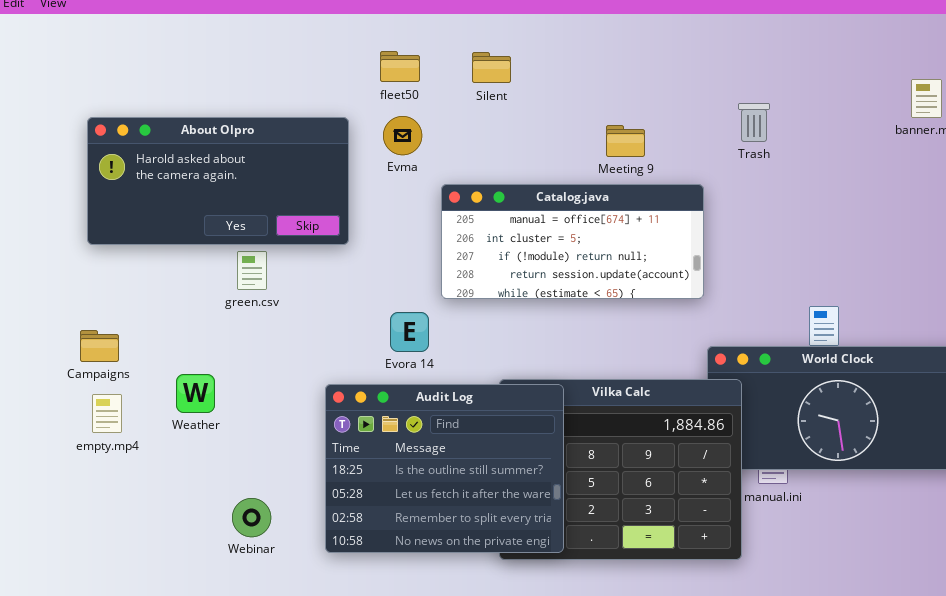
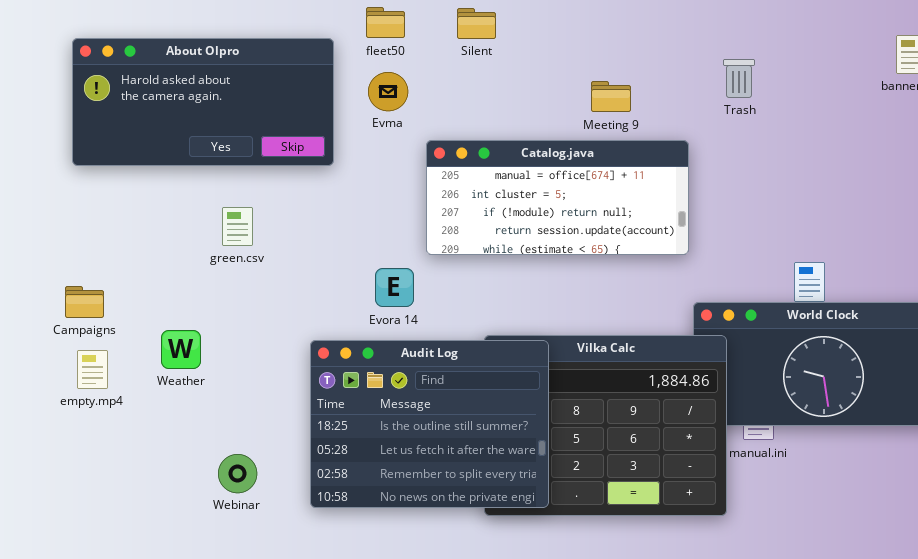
About Olpro: [87,117,349,245] -> [72,38,334,166], moved

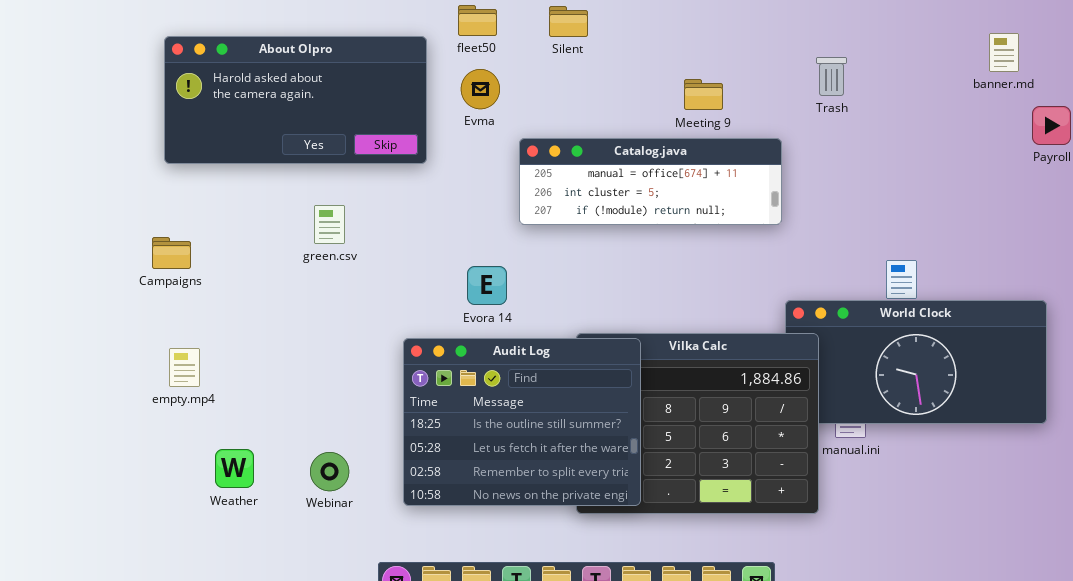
Catalog.java: [426,140,689,255] -> [519,138,782,225], resized
Campaigns: [65,286,104,318] -> [152,237,191,269], moved
Weather: [161,330,201,369] -> [215,449,254,488], moved

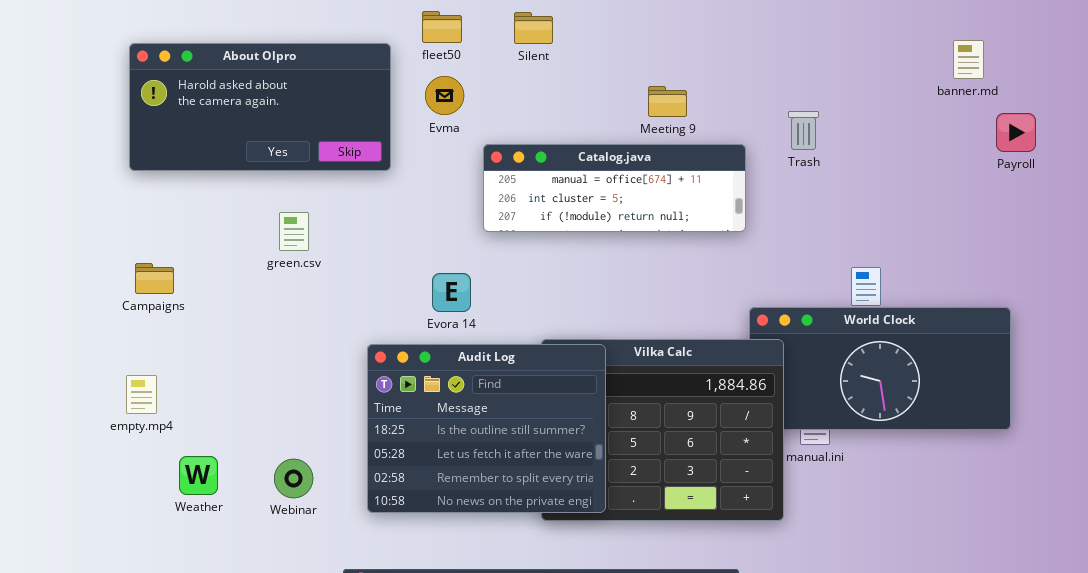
Trash: [816,57,847,96] -> [788,111,819,150], moved
Campaigns: [152,237,191,269] -> [135,263,174,294], moved
empty.mp4: [169,348,200,387] -> [126,375,157,414], moved

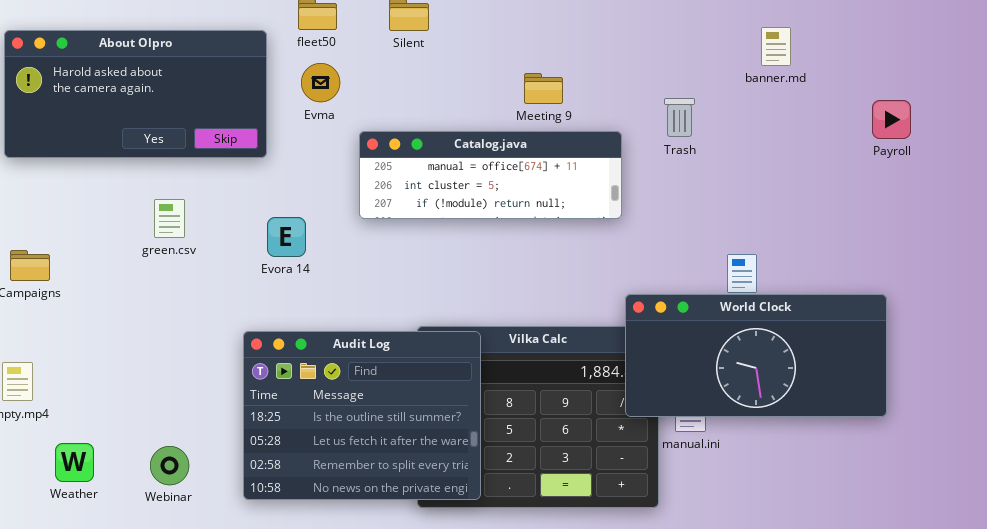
banner.md: [953,40,984,79] -> [761,27,791,66], moved
Evora 14: [432,273,471,312] -> [267,217,306,257], moved
World Clock: [749,307,1011,430] -> [625,294,887,417], raised

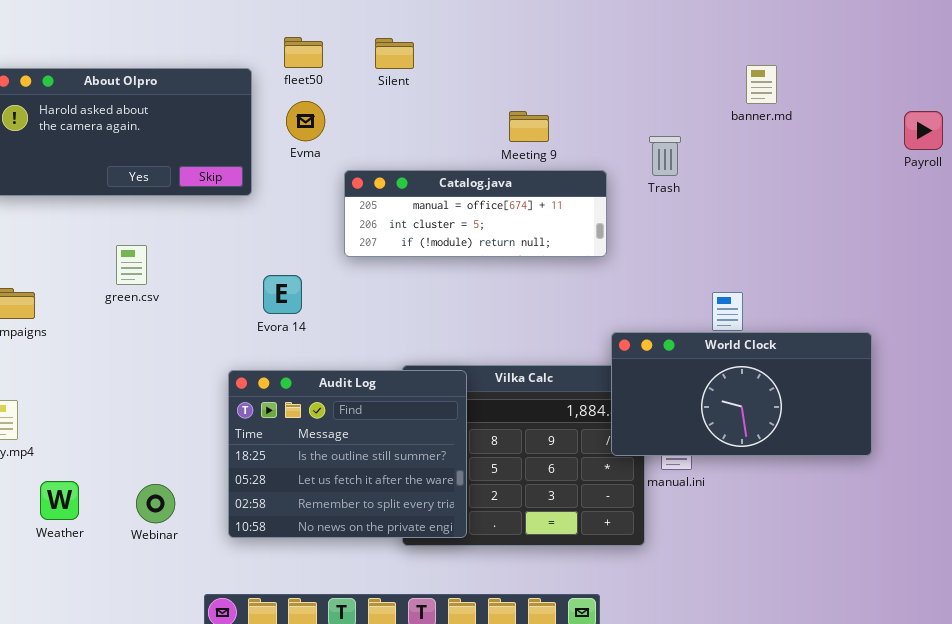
Payroll: [872,100,911,139] -> [904,111,943,150], moved
green.csv: [154,199,185,238] -> [116,245,147,285], moved
Evora 14: [267,217,306,257] -> [263,275,302,314], moved

